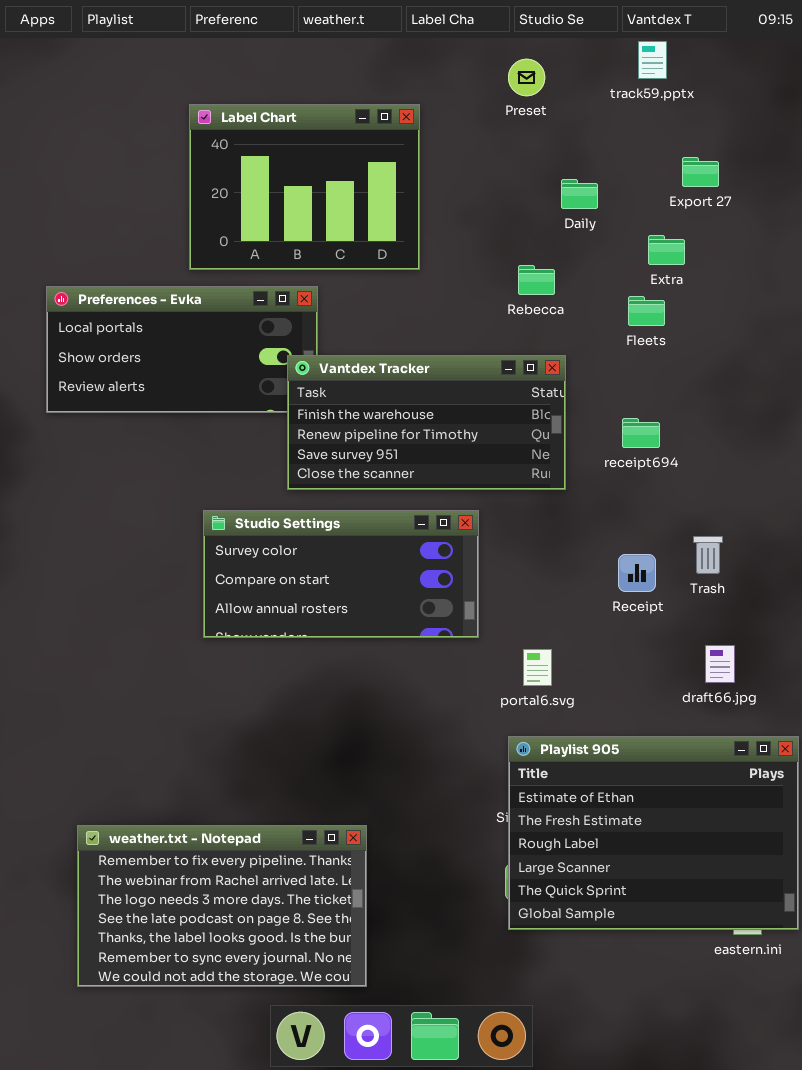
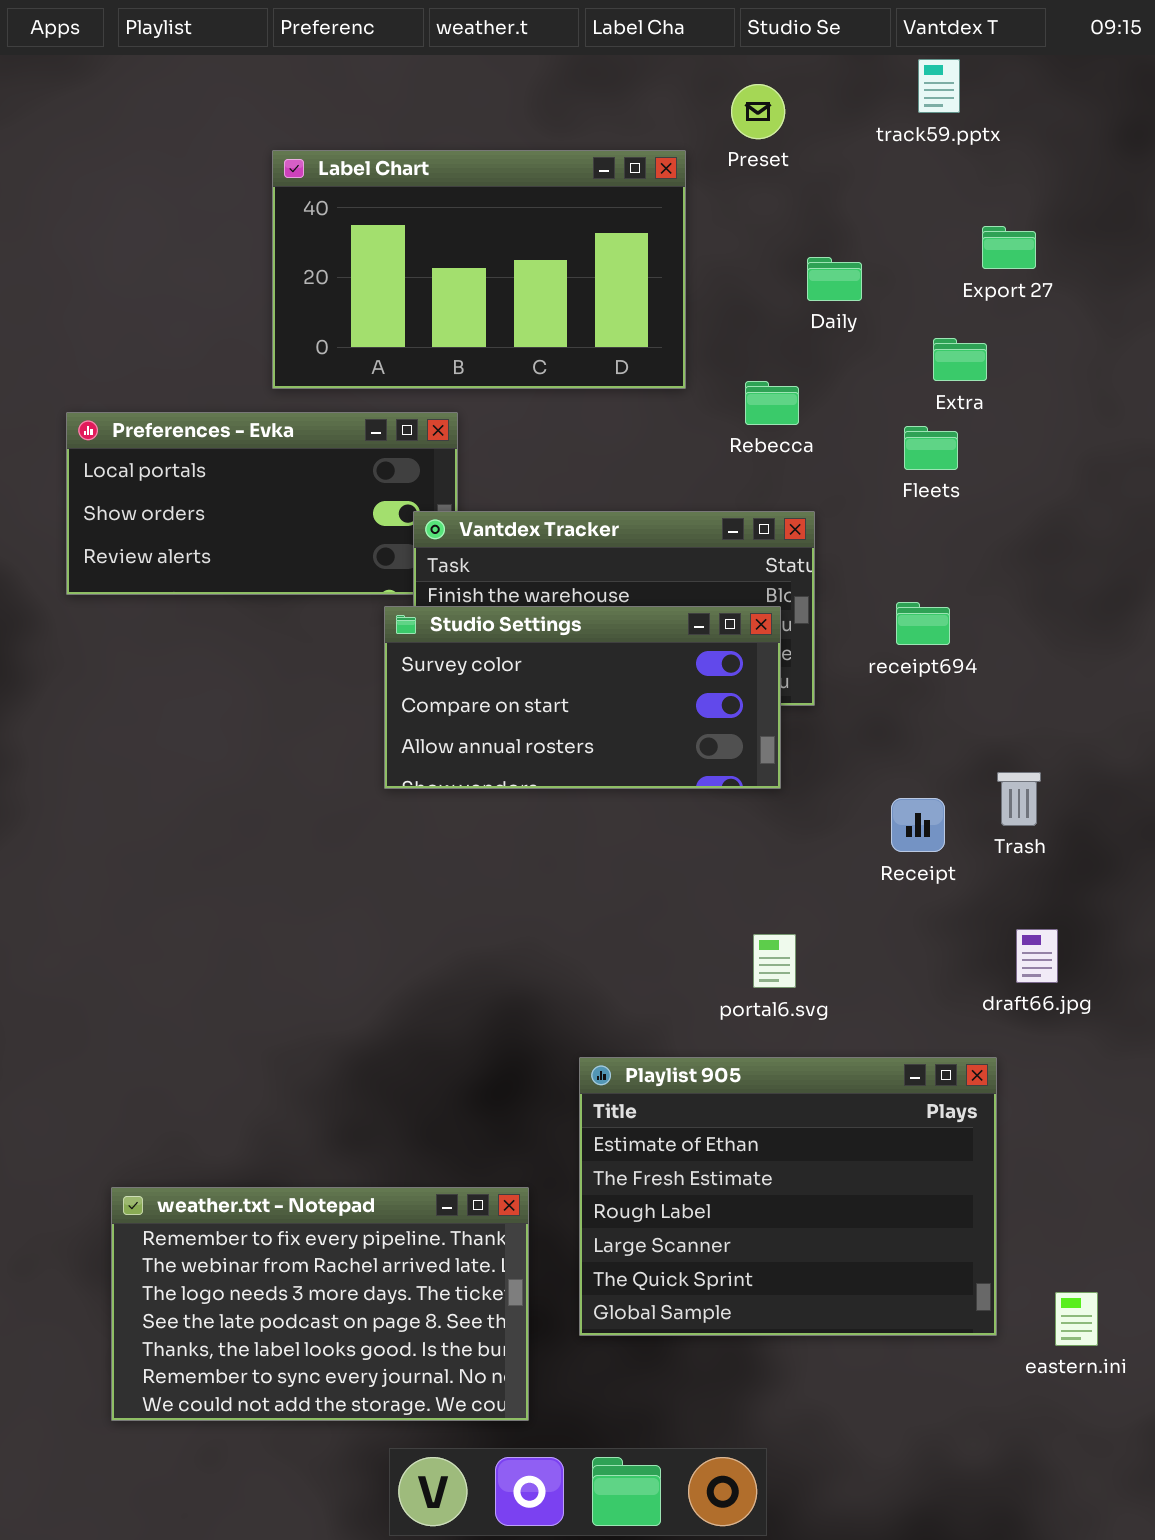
Label Chart: [189,104,420,270] -> [272,150,686,389], resized
Studio Settings: [203,510,479,638] -> [384,606,781,789], moved
Playlist 905: [508,736,799,930] -> [579,1057,997,1336], moved

